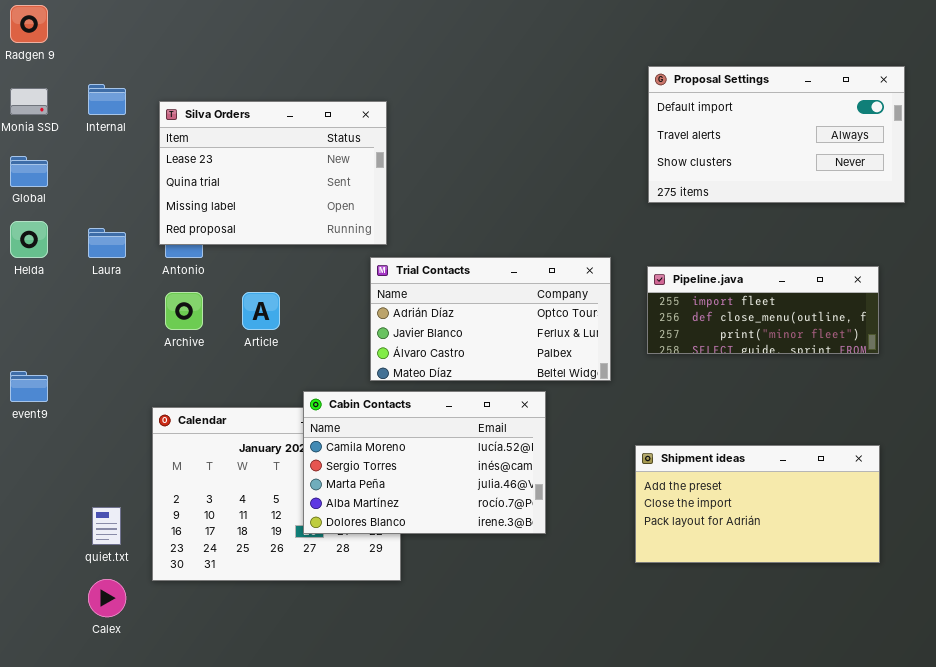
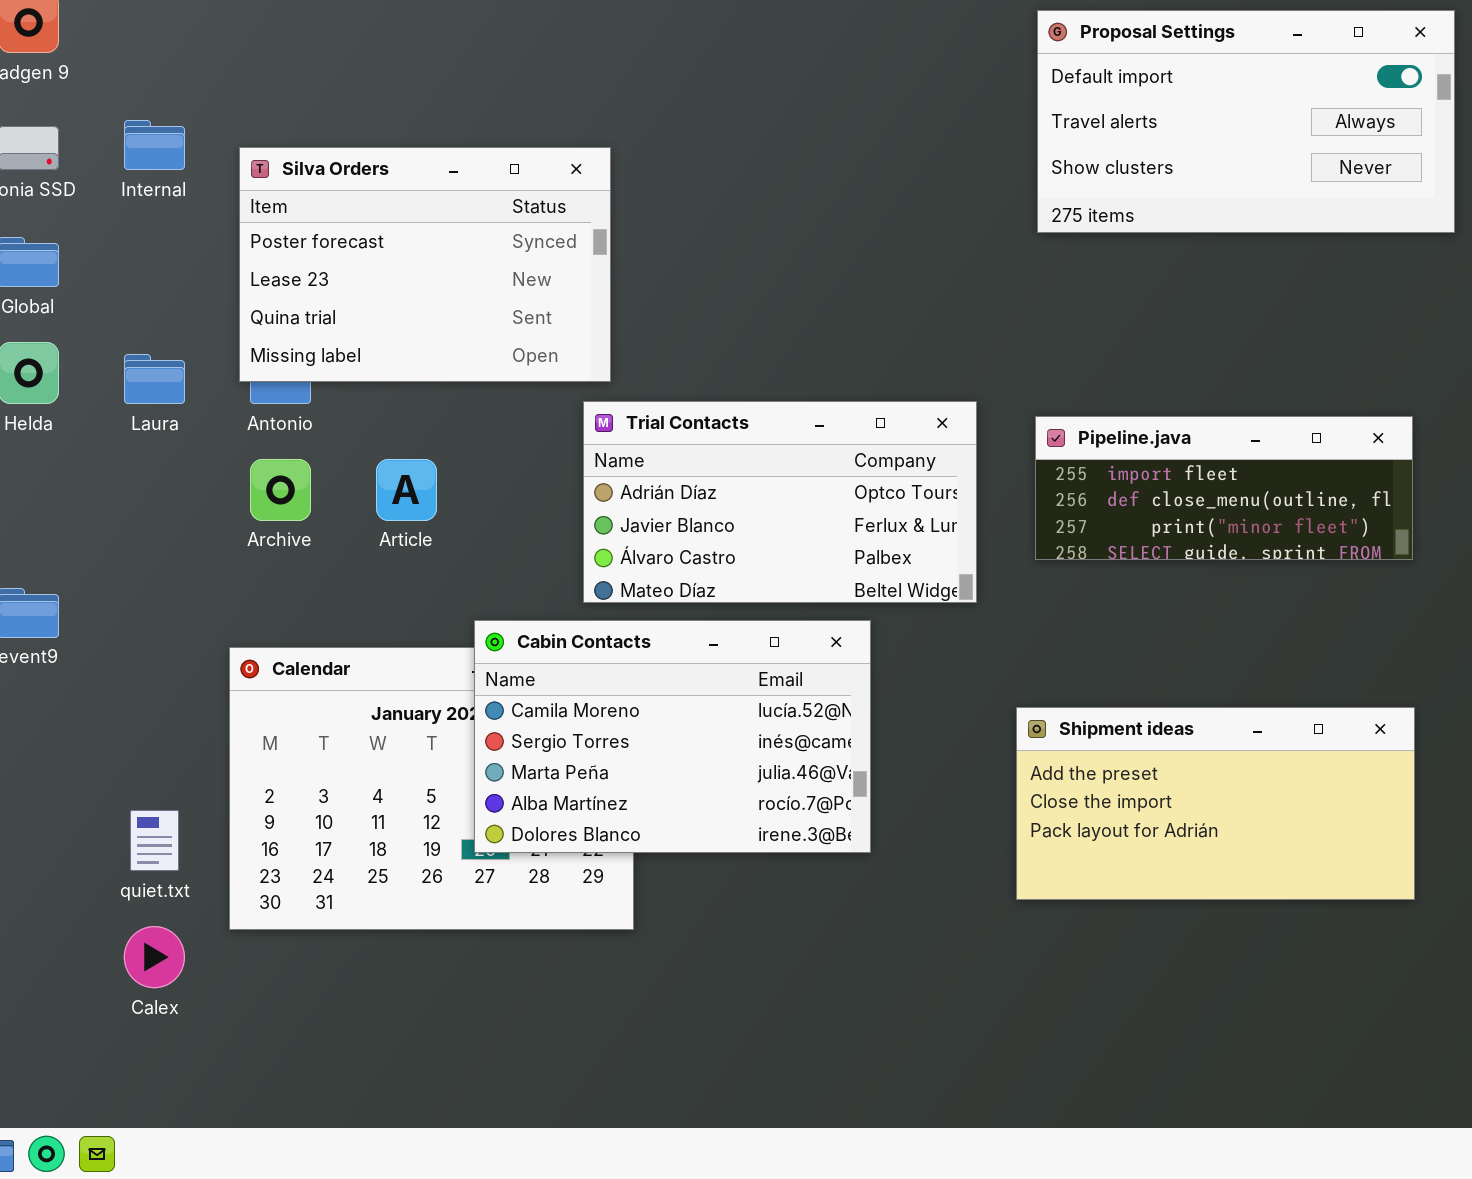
Proposal Settings: [648,66,905,203] -> [1037,10,1455,233], moved
Silva Orders: [159,101,387,245] -> [239,147,611,382], scrolled up 1 row

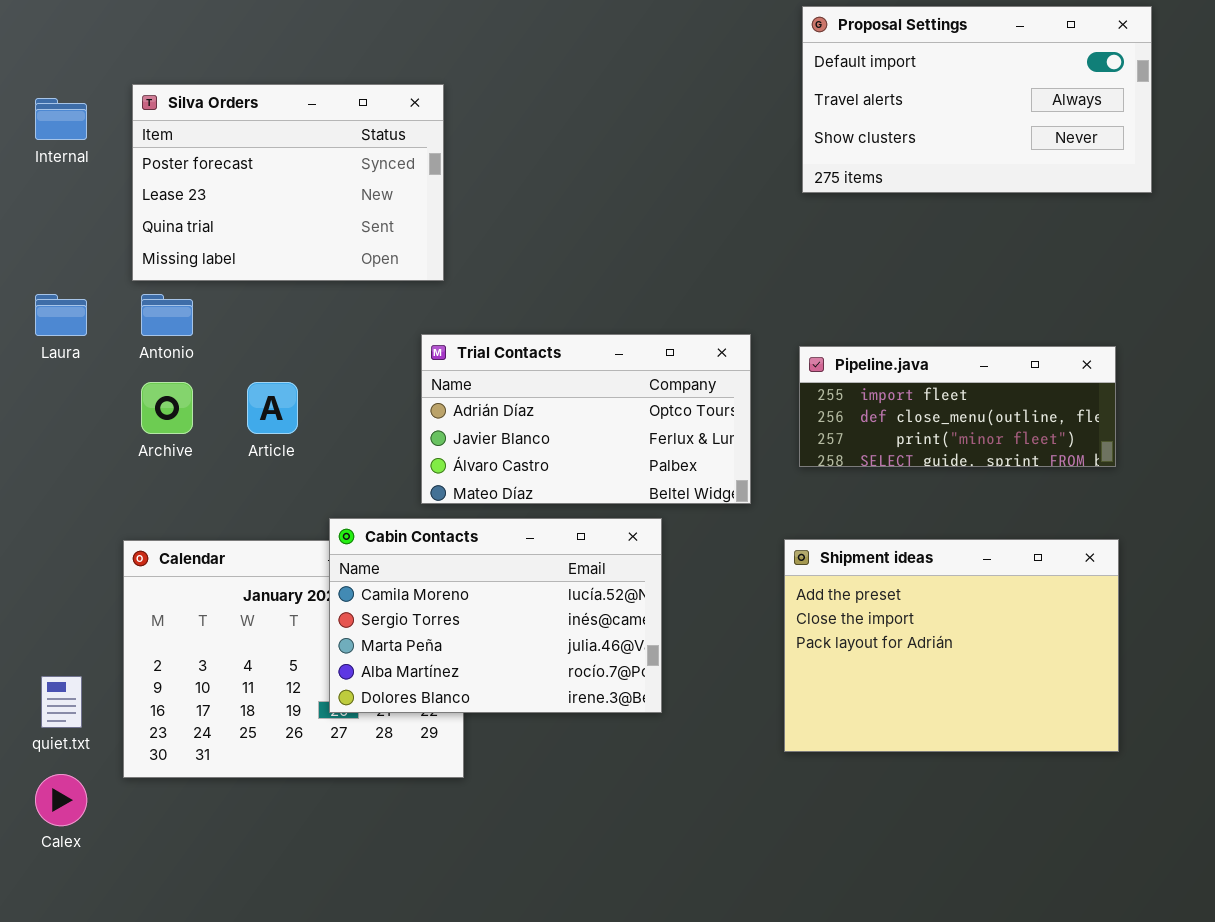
Silva Orders: [239,147,611,382] -> [132,84,444,281], moved
Shipment ideas: [1016,707,1415,900] -> [784,539,1119,752], resized

